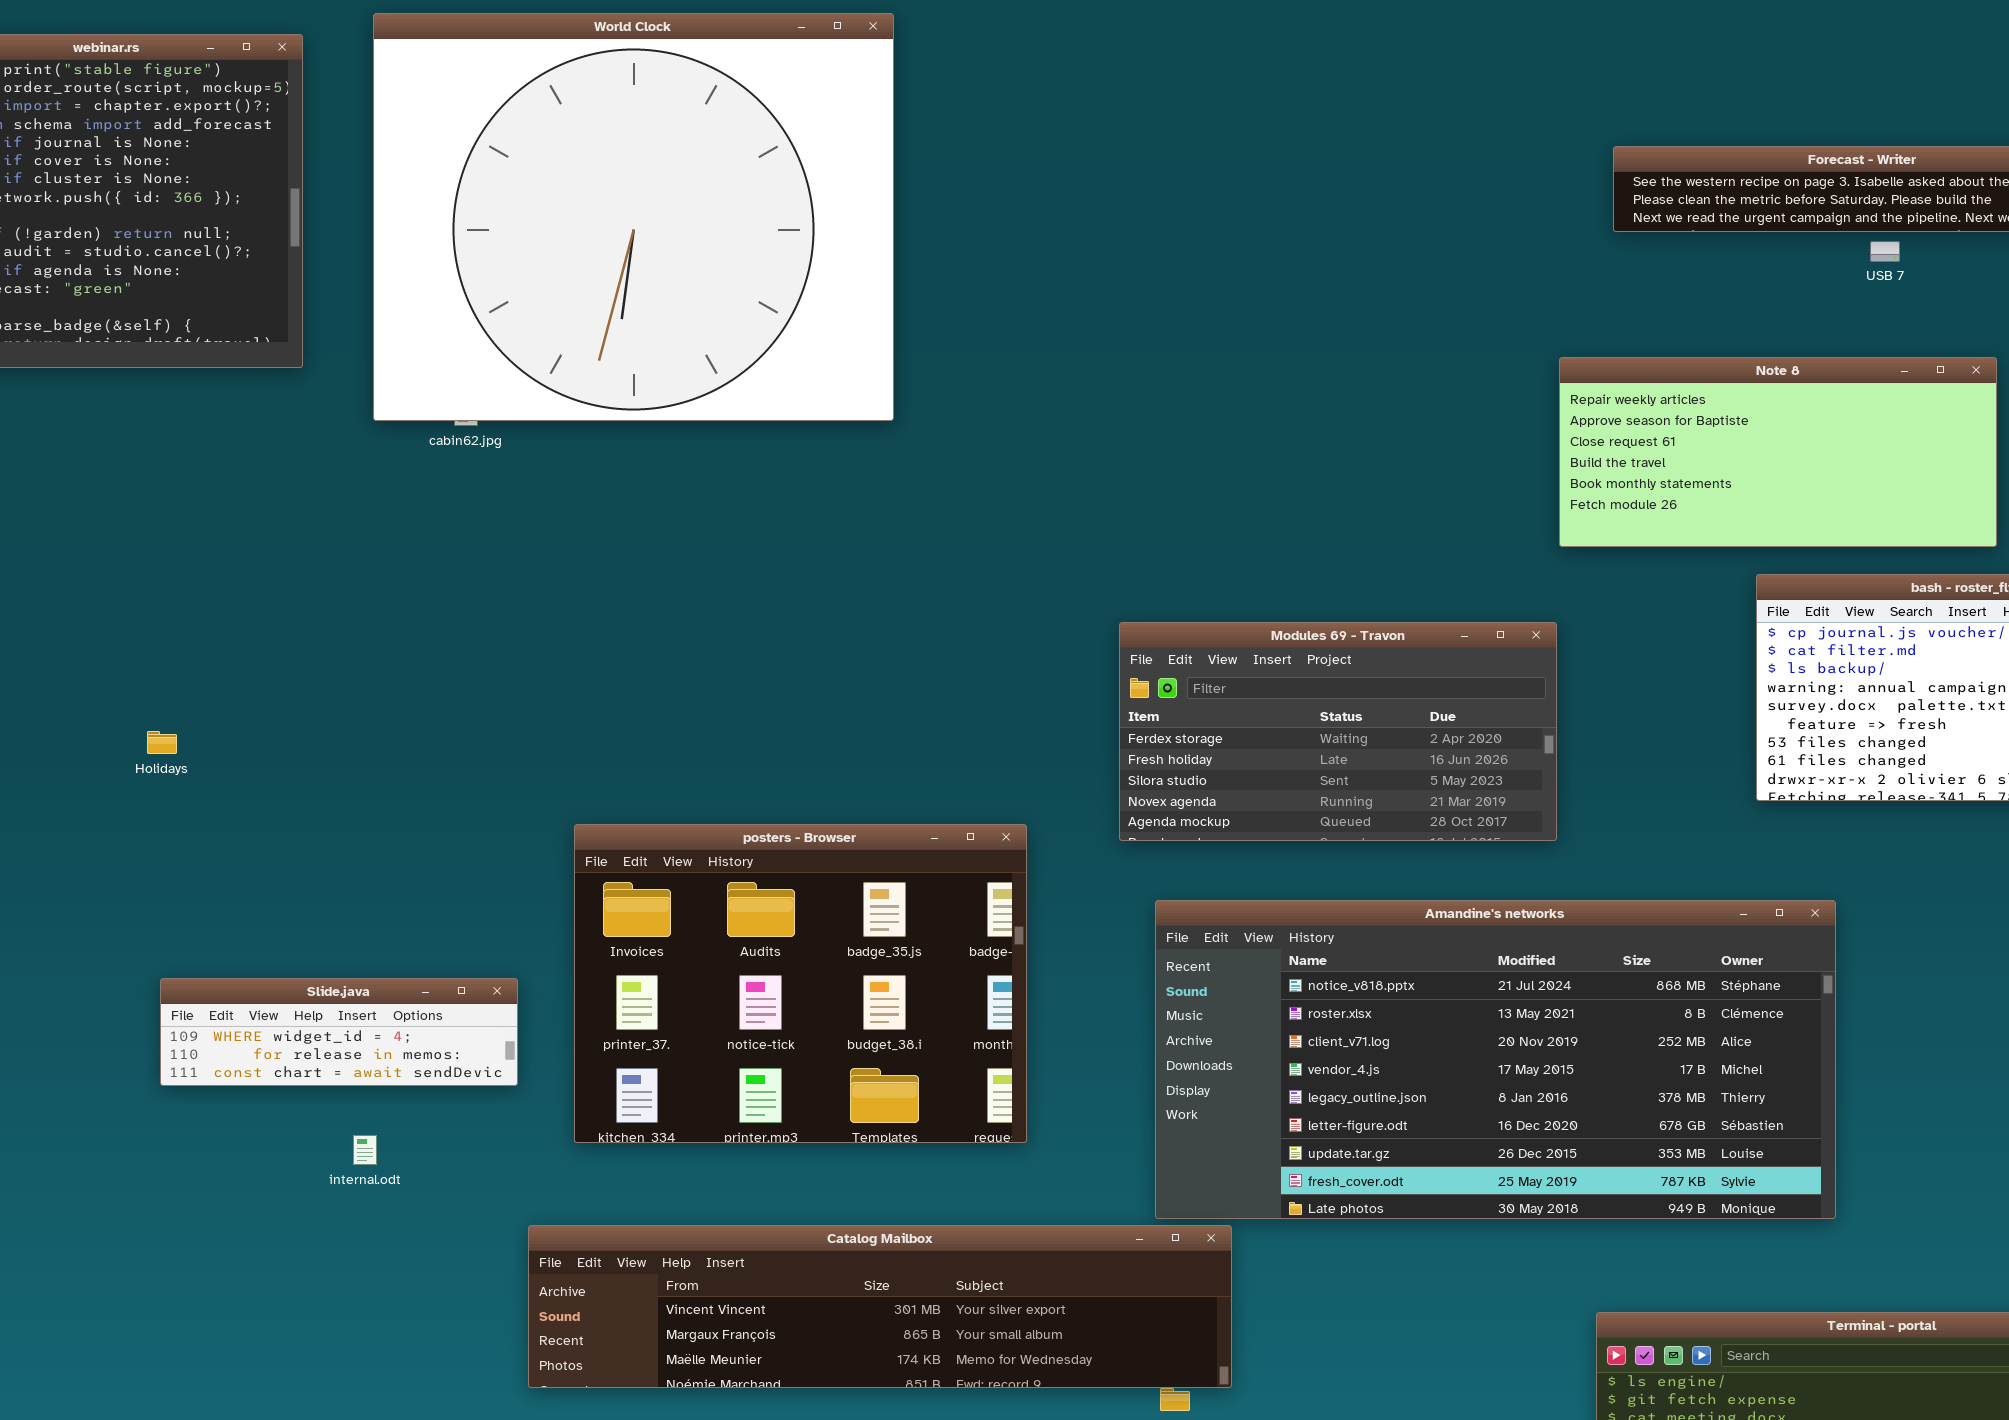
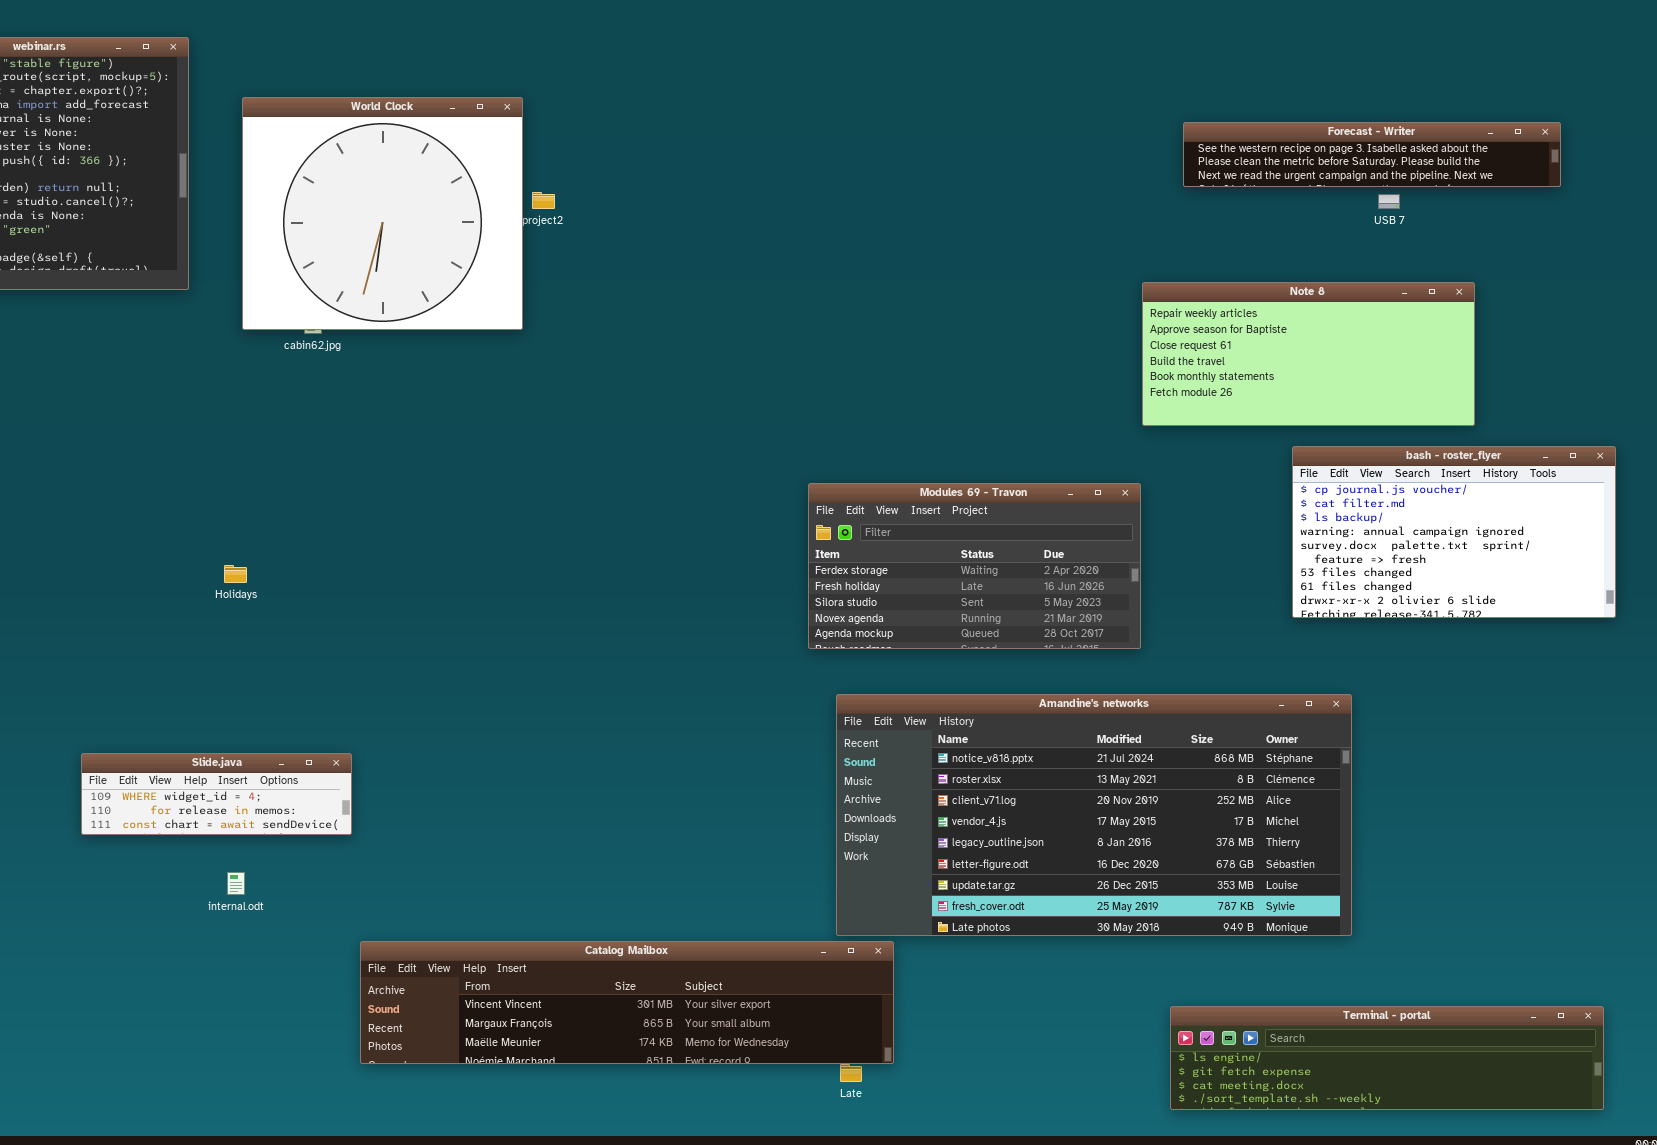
World Clock: [373,13,894,421] -> [242,97,523,330], resized
Holidays: [147,731,177,754] -> [224,565,247,583], moved
posters - Browser: [574,824,1027,1143] -> none, closed

